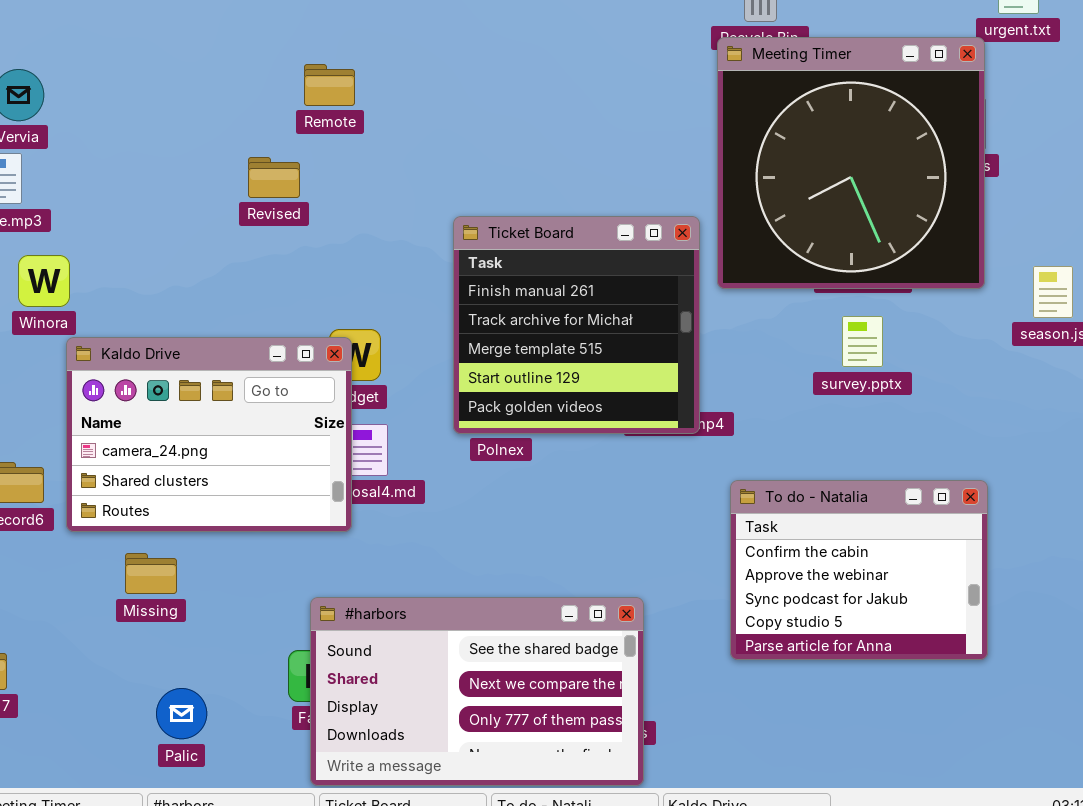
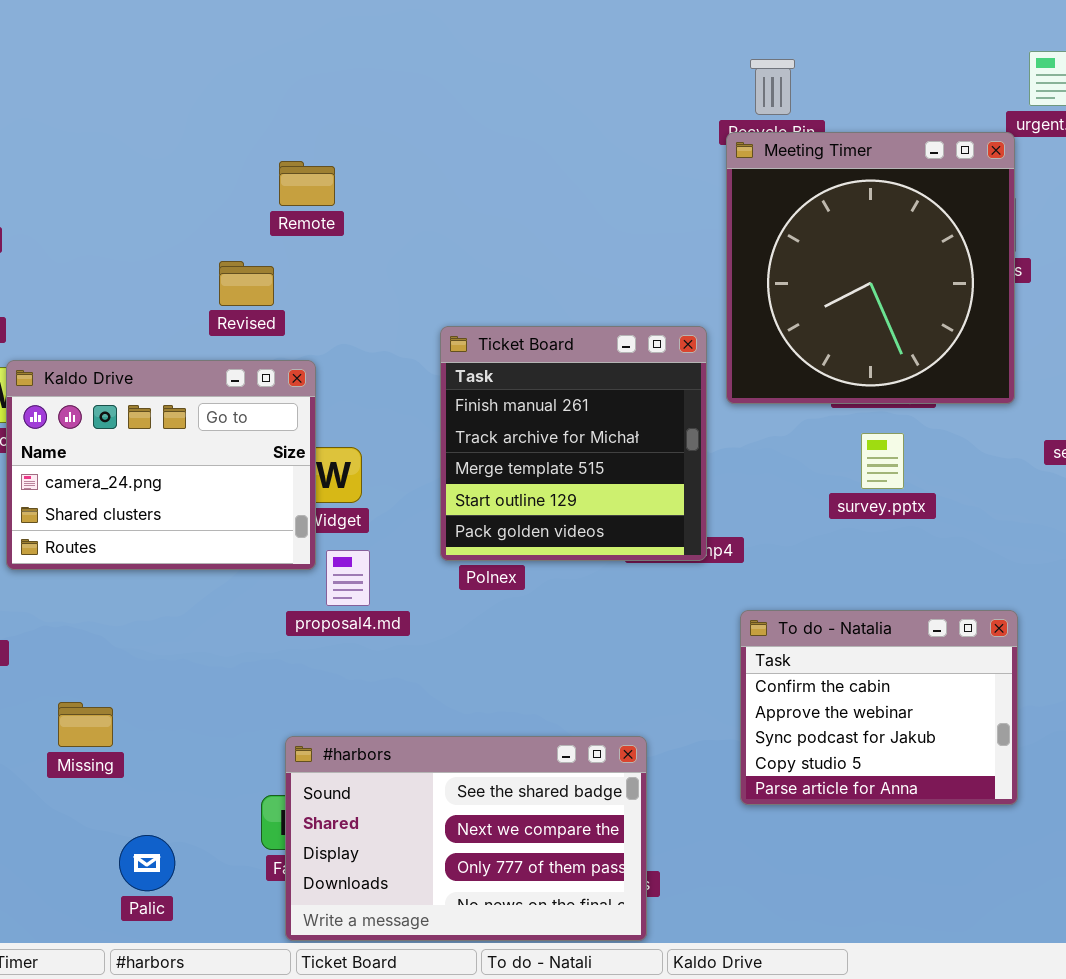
Kaldo Drive: [66,337,352,532] -> [6,360,316,570], moved
Missing: [125,553,177,594] -> [58,702,113,747], moved

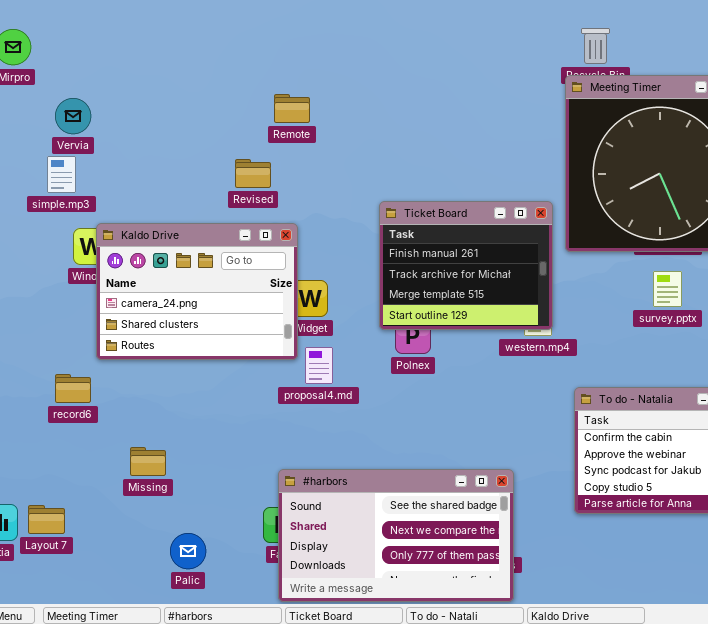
Ticket Board: [440,326,707,561] -> [379,201,553,330], resized

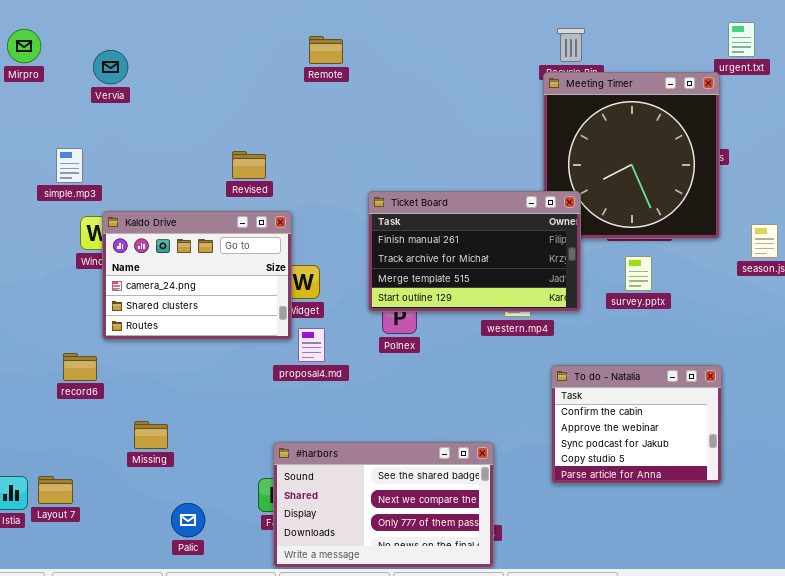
Remote: [274,94,310,123] -> [309,36,343,64], moved
Vervia: [55,98,91,134] -> [93,50,128,84], moved
Ticket Board: [379,201,553,330] -> [368,191,581,312], resized

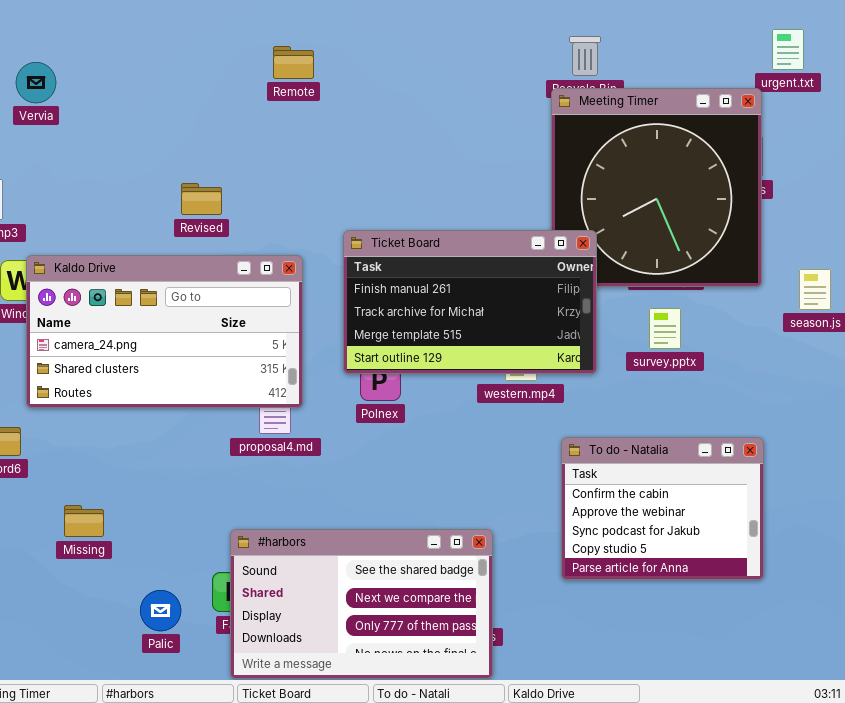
Kaldo Drive: [102,211,292,340] -> [26,255,303,408], resized
Palic: [171,503,205,537] -> [140,590,181,631], moved

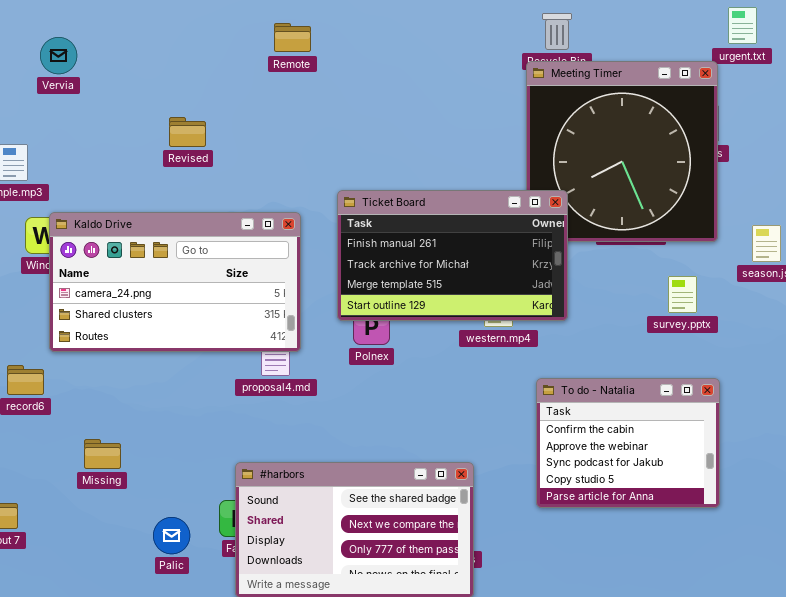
Revised: [181,183,222,215] -> [169,117,206,147], moved
survey.pptx: [649,308,681,349] -> [668,276,697,313], moved

